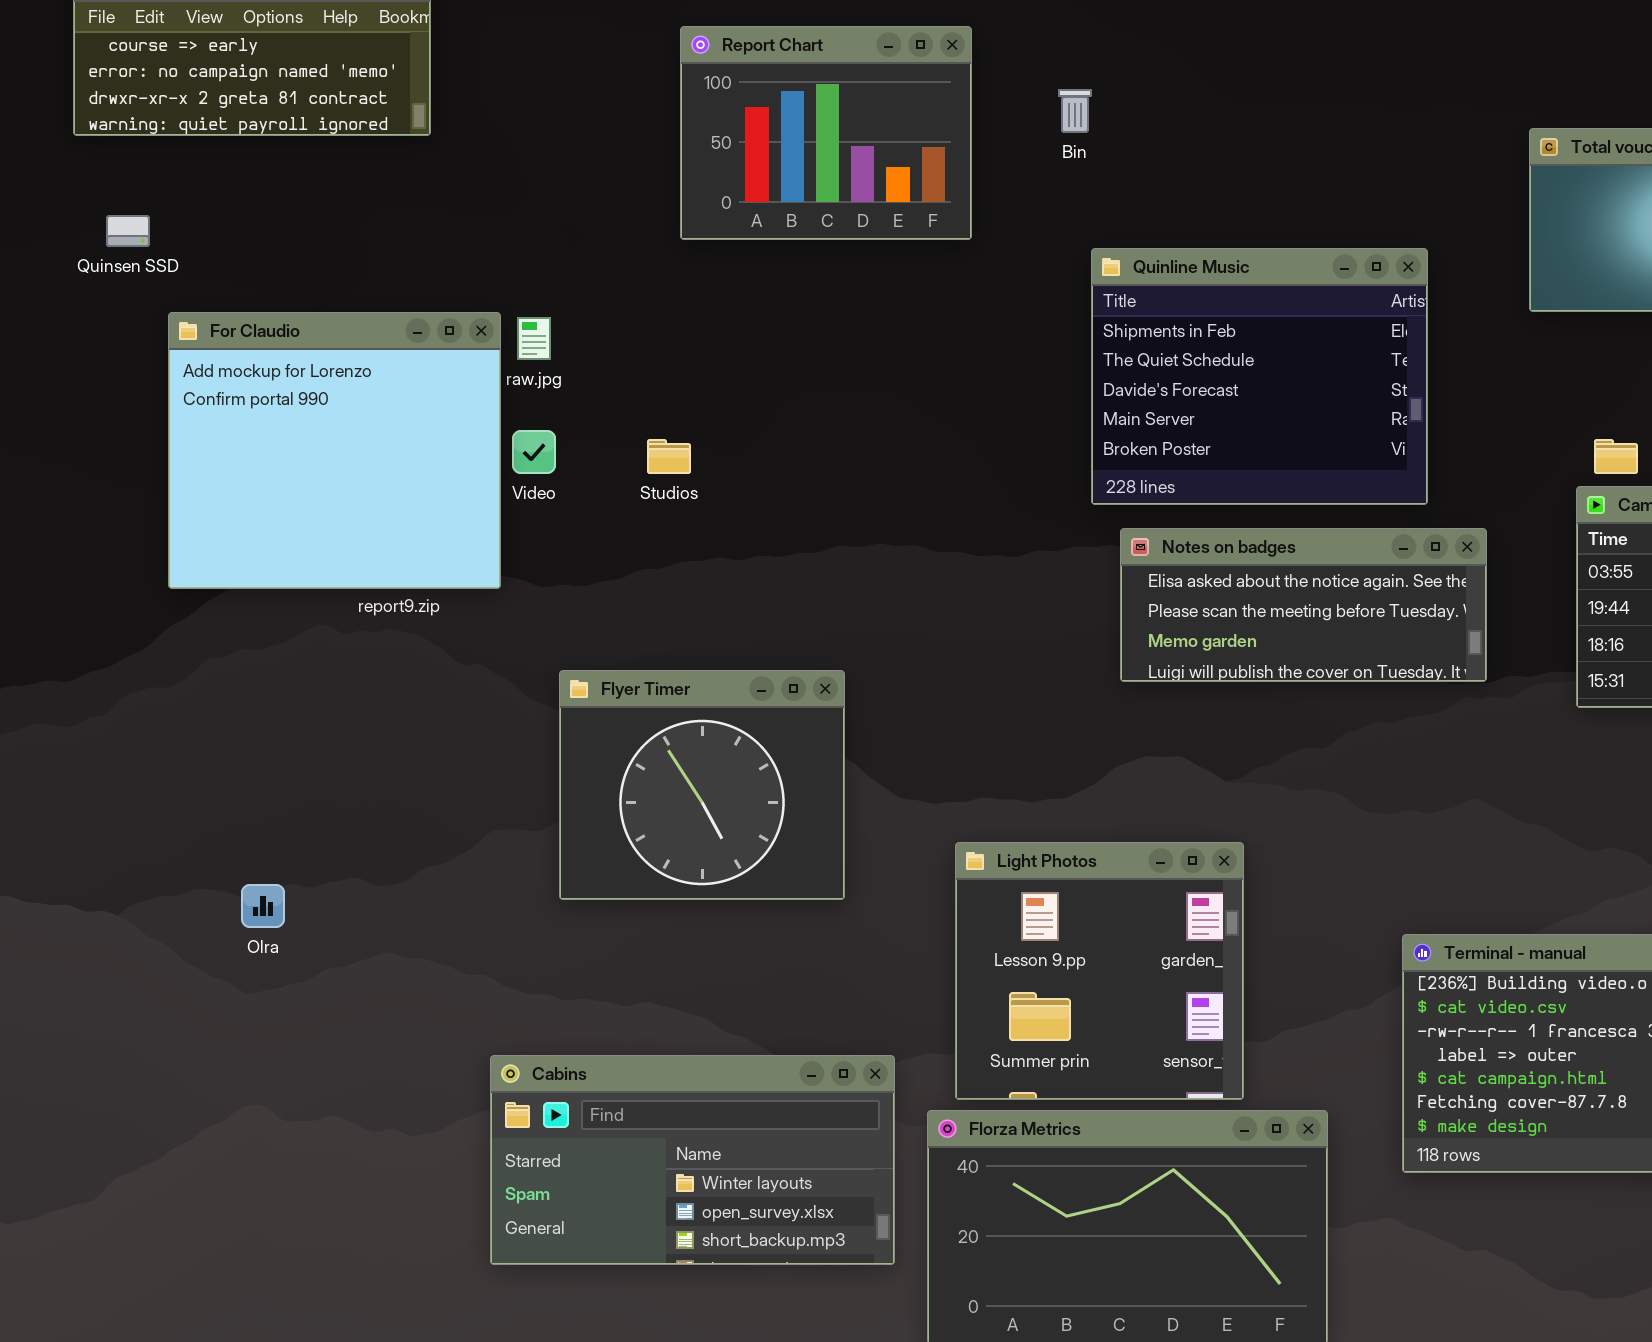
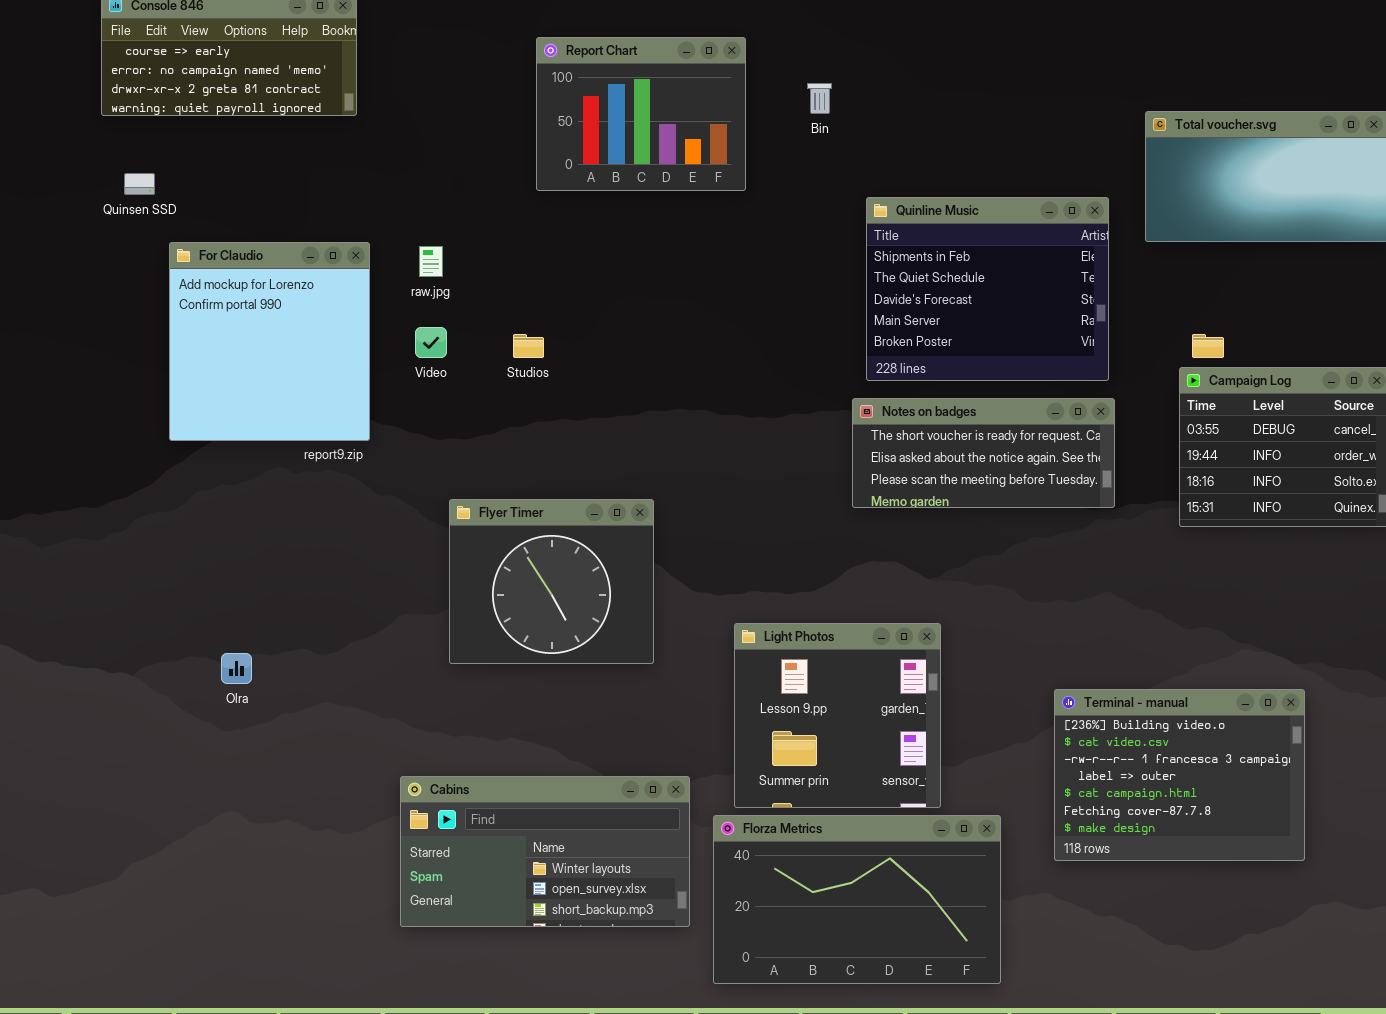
Quinline Music: [1091,248,1428,505] -> [866,197,1109,381], moved
For Claudio: [168,312,501,589] -> [169,242,370,441], resized
Notes on badges: [1120,528,1487,682] -> [852,398,1115,508], scrolled up 1 row

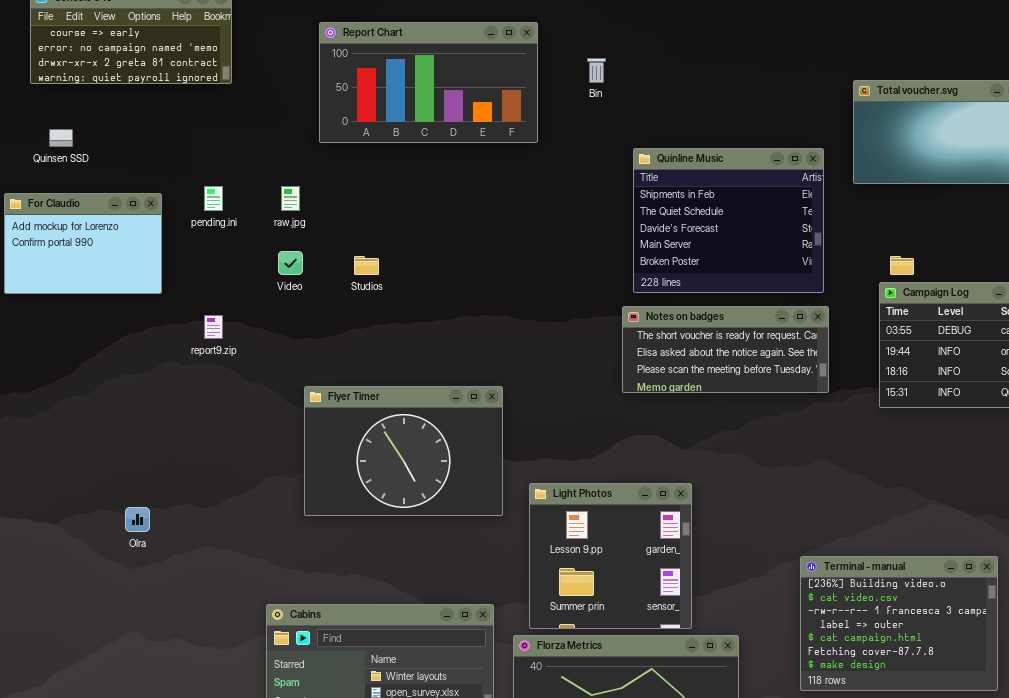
Report Chart: [536,37,746,191] -> [319,22,538,143], resized
For Claudio: [169,242,370,441] -> [4,193,162,294], moved, resized
Flyer Timer: [449,499,654,664] -> [304,386,503,516], resized
Terminal - manual: [1054,689,1305,861] -> [800,556,998,691], moved

